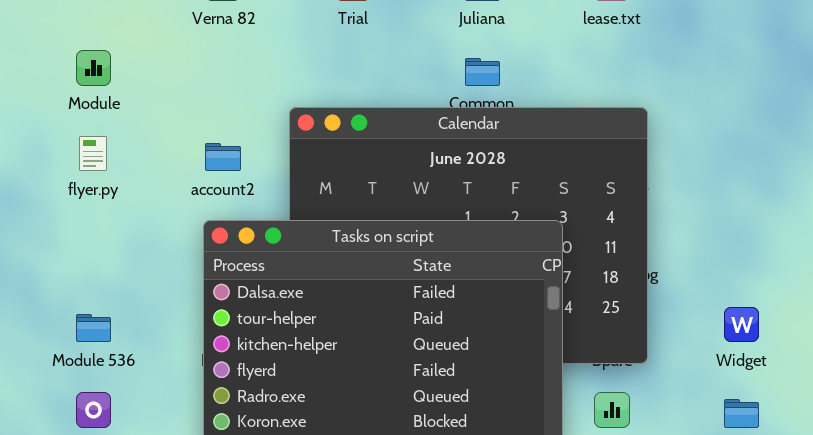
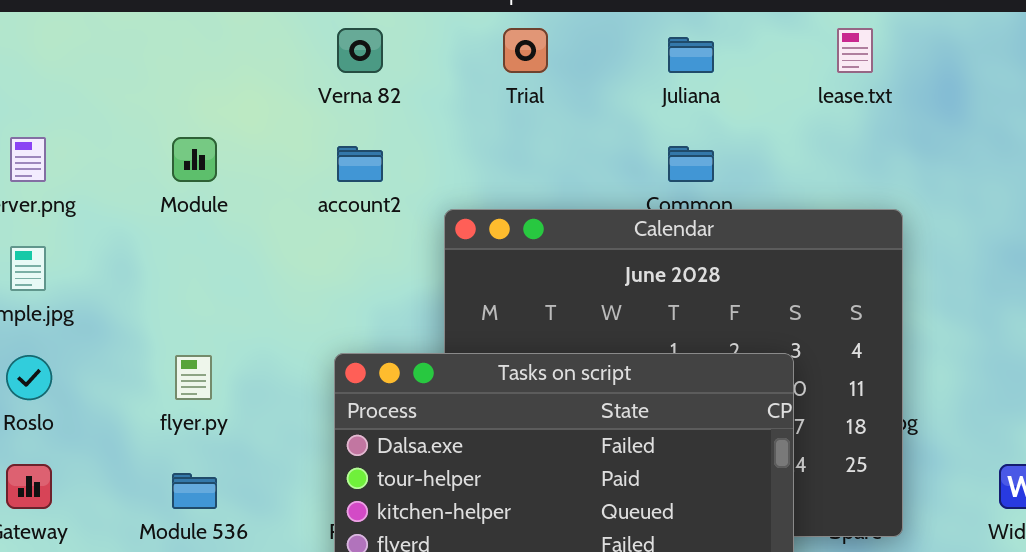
flyer.py: [79,136,107,171] -> [175,355,212,400], moved
account2: [205,143,241,171] -> [337,146,383,182], moved

